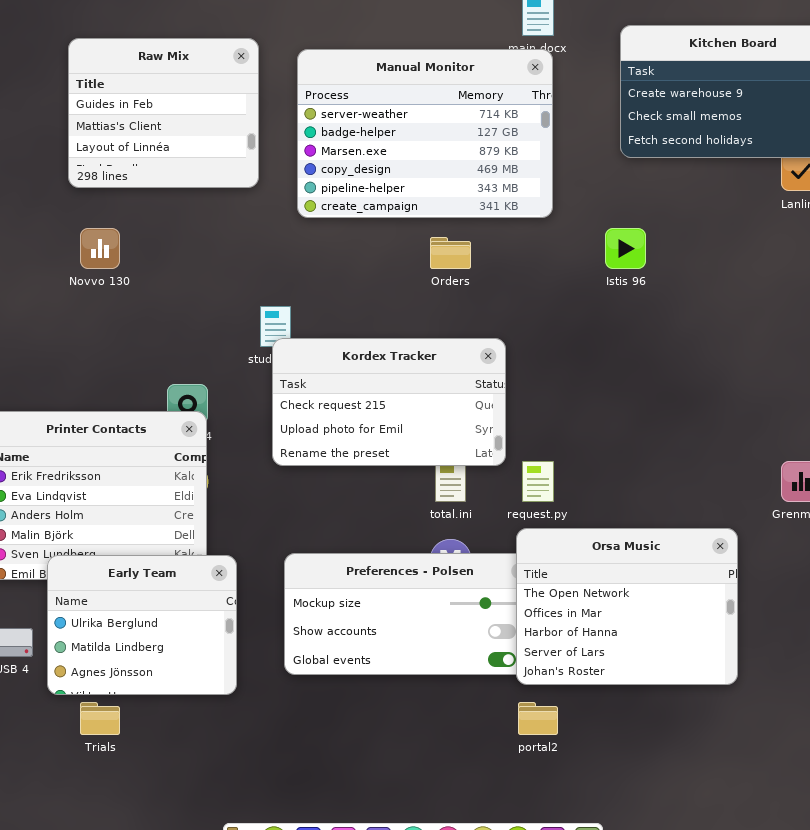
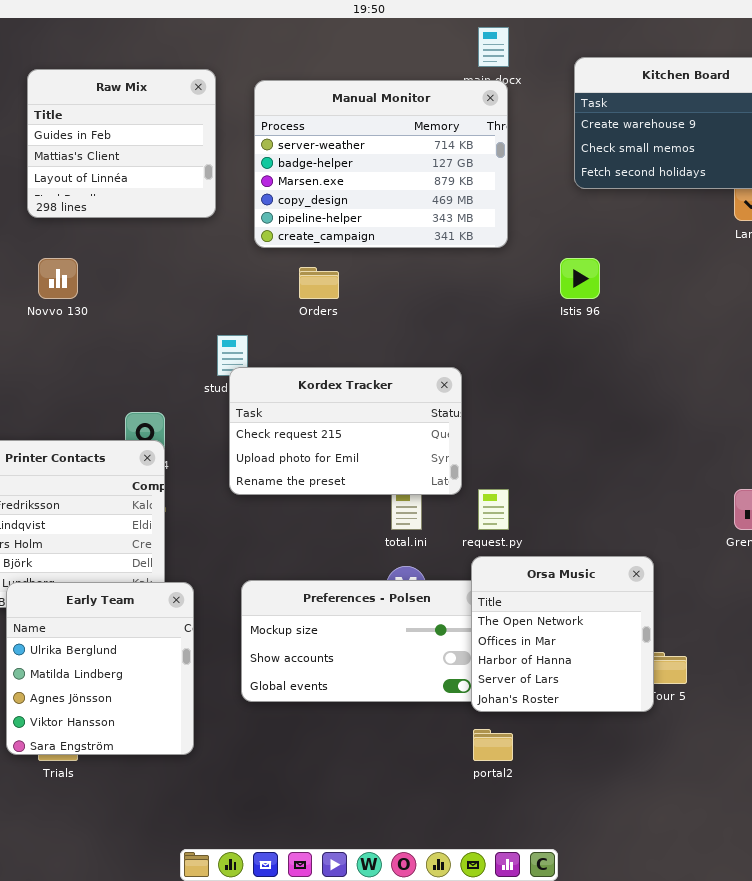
Orders: [430,237,471,269] -> [299,267,339,299], moved
Orsa Music: [516,528,738,685] -> [471,556,654,712], resized
Early Team: [47,555,237,695] -> [6,582,194,755], resized

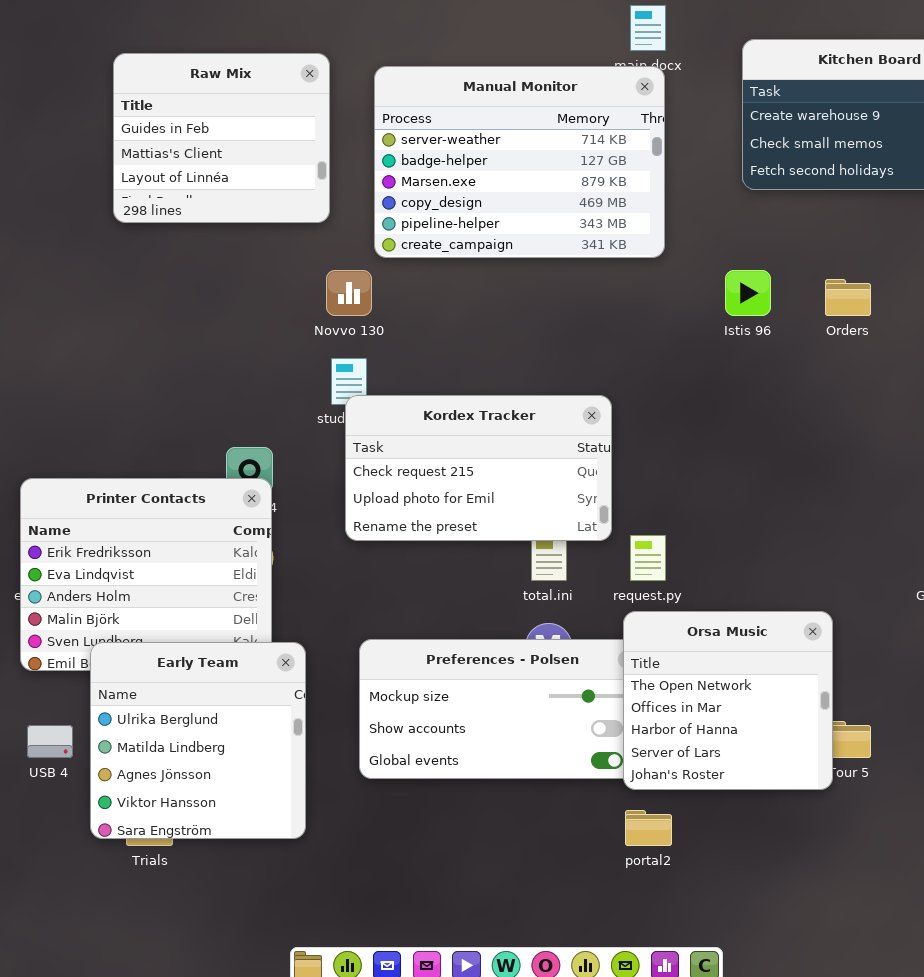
Novvo 130: [38,258,78,299] -> [326,270,372,316], moved
Orders: [299,267,339,299] -> [825,279,871,316], moved

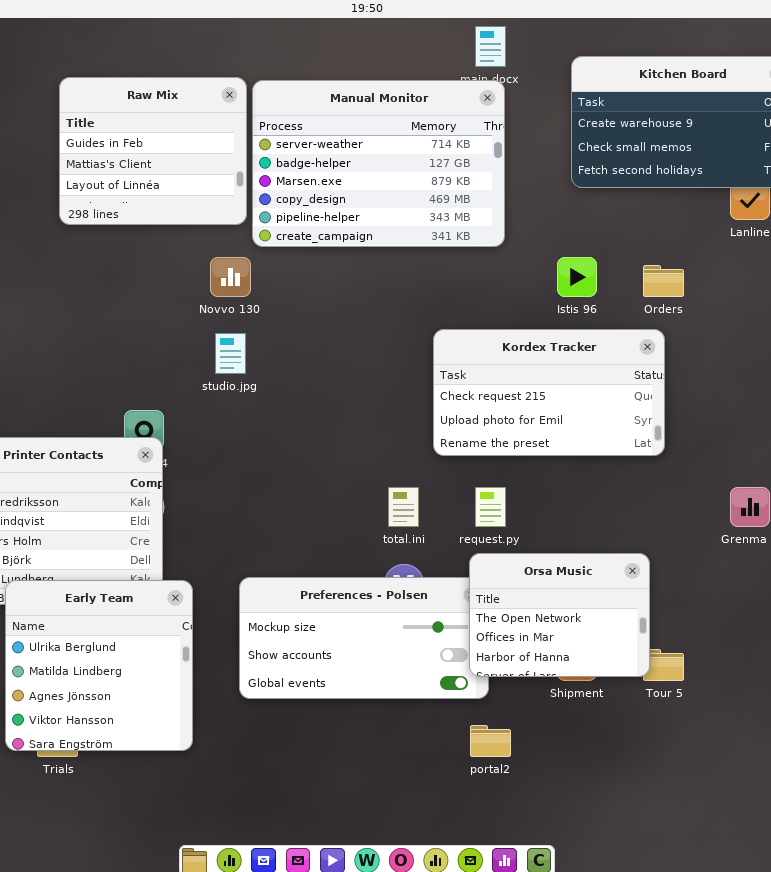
Raw Mix: [113,53,330,223] -> [59,77,247,225], moved
Kordex Tracker: [345,395,612,541] -> [433,329,665,456], moved
Orsa Music: [623,611,833,790] -> [469,553,650,677], resized

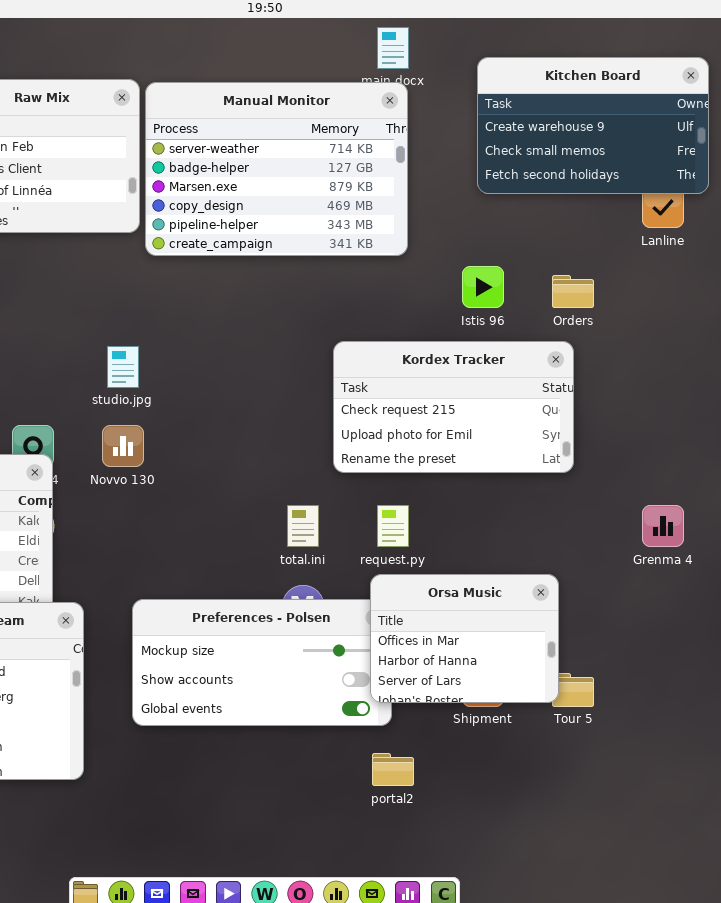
Novvo 130: [210,257,251,297] -> [102,425,144,467], moved
Orsa Music: [469,553,650,677] -> [370,574,559,703], scrolled down 1 row

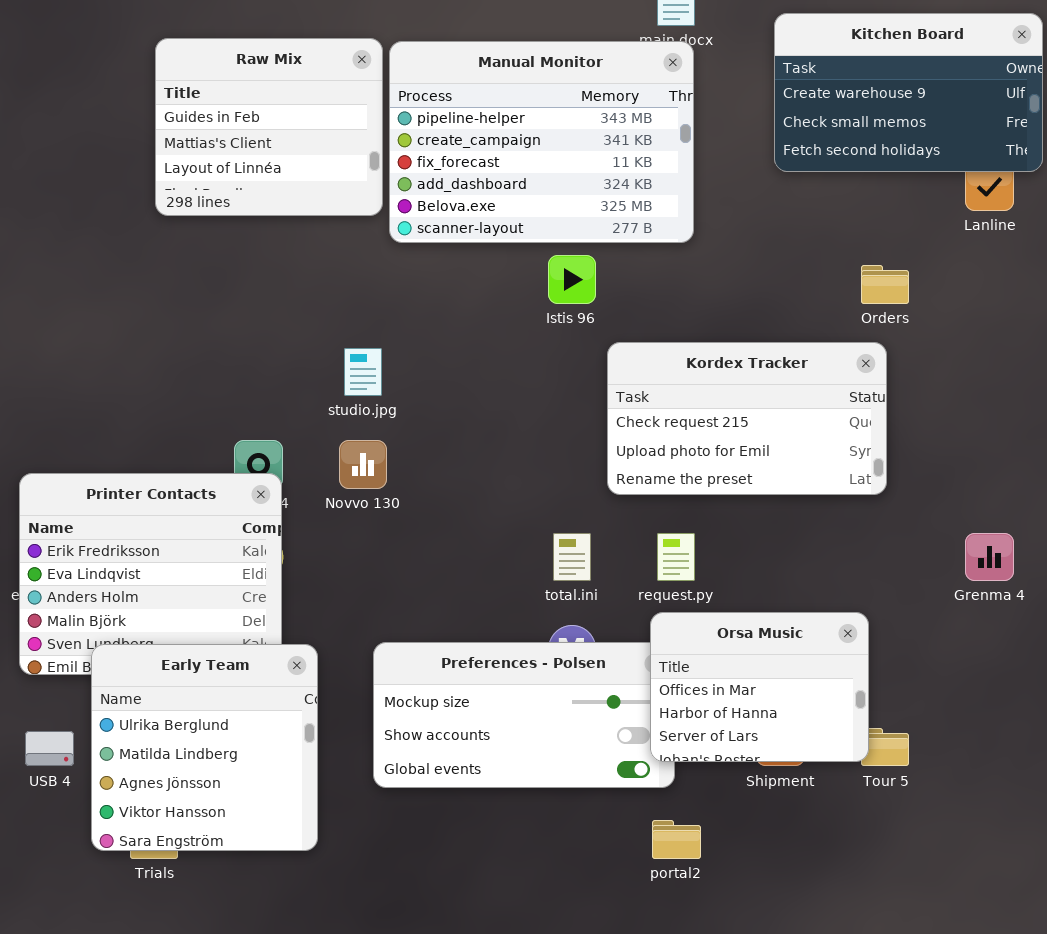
Manual Monitor: [145,82,408,256] -> [389,41,694,243], scrolled down 4 rows
Istis 96: [462,266,504,308] -> [548,255,596,304], moved

